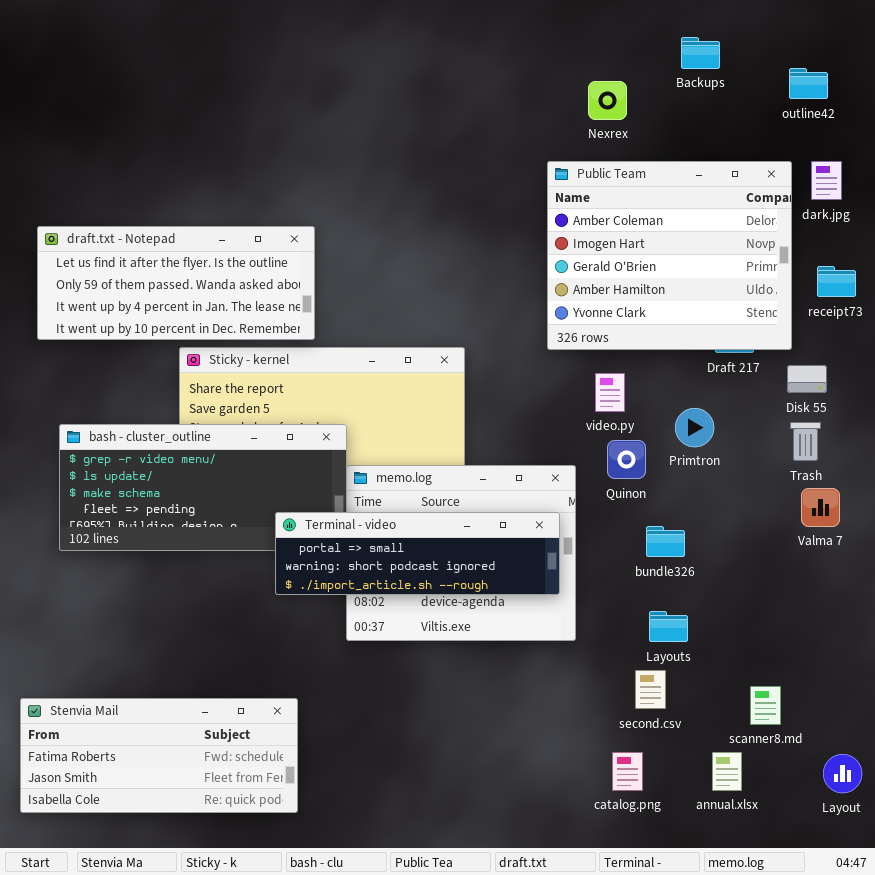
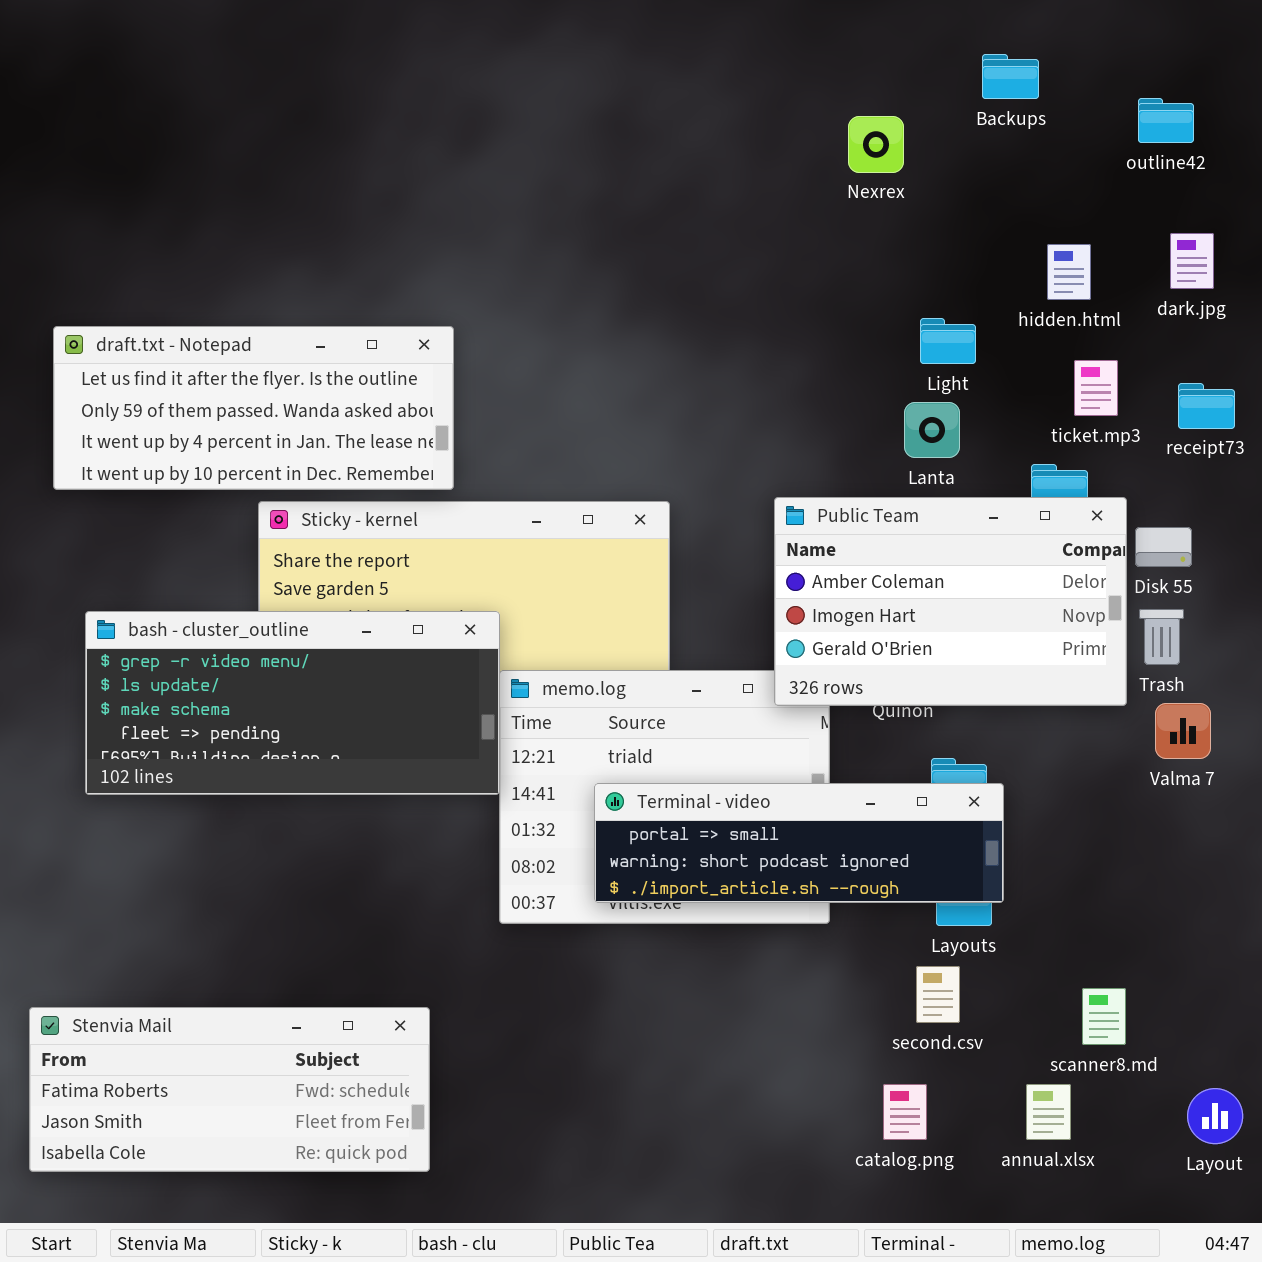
Public Team: [547,161,792,350] -> [774,497,1127,706], moved, resized
Terminal - video: [275,512,560,595] -> [594,783,1004,903], moved

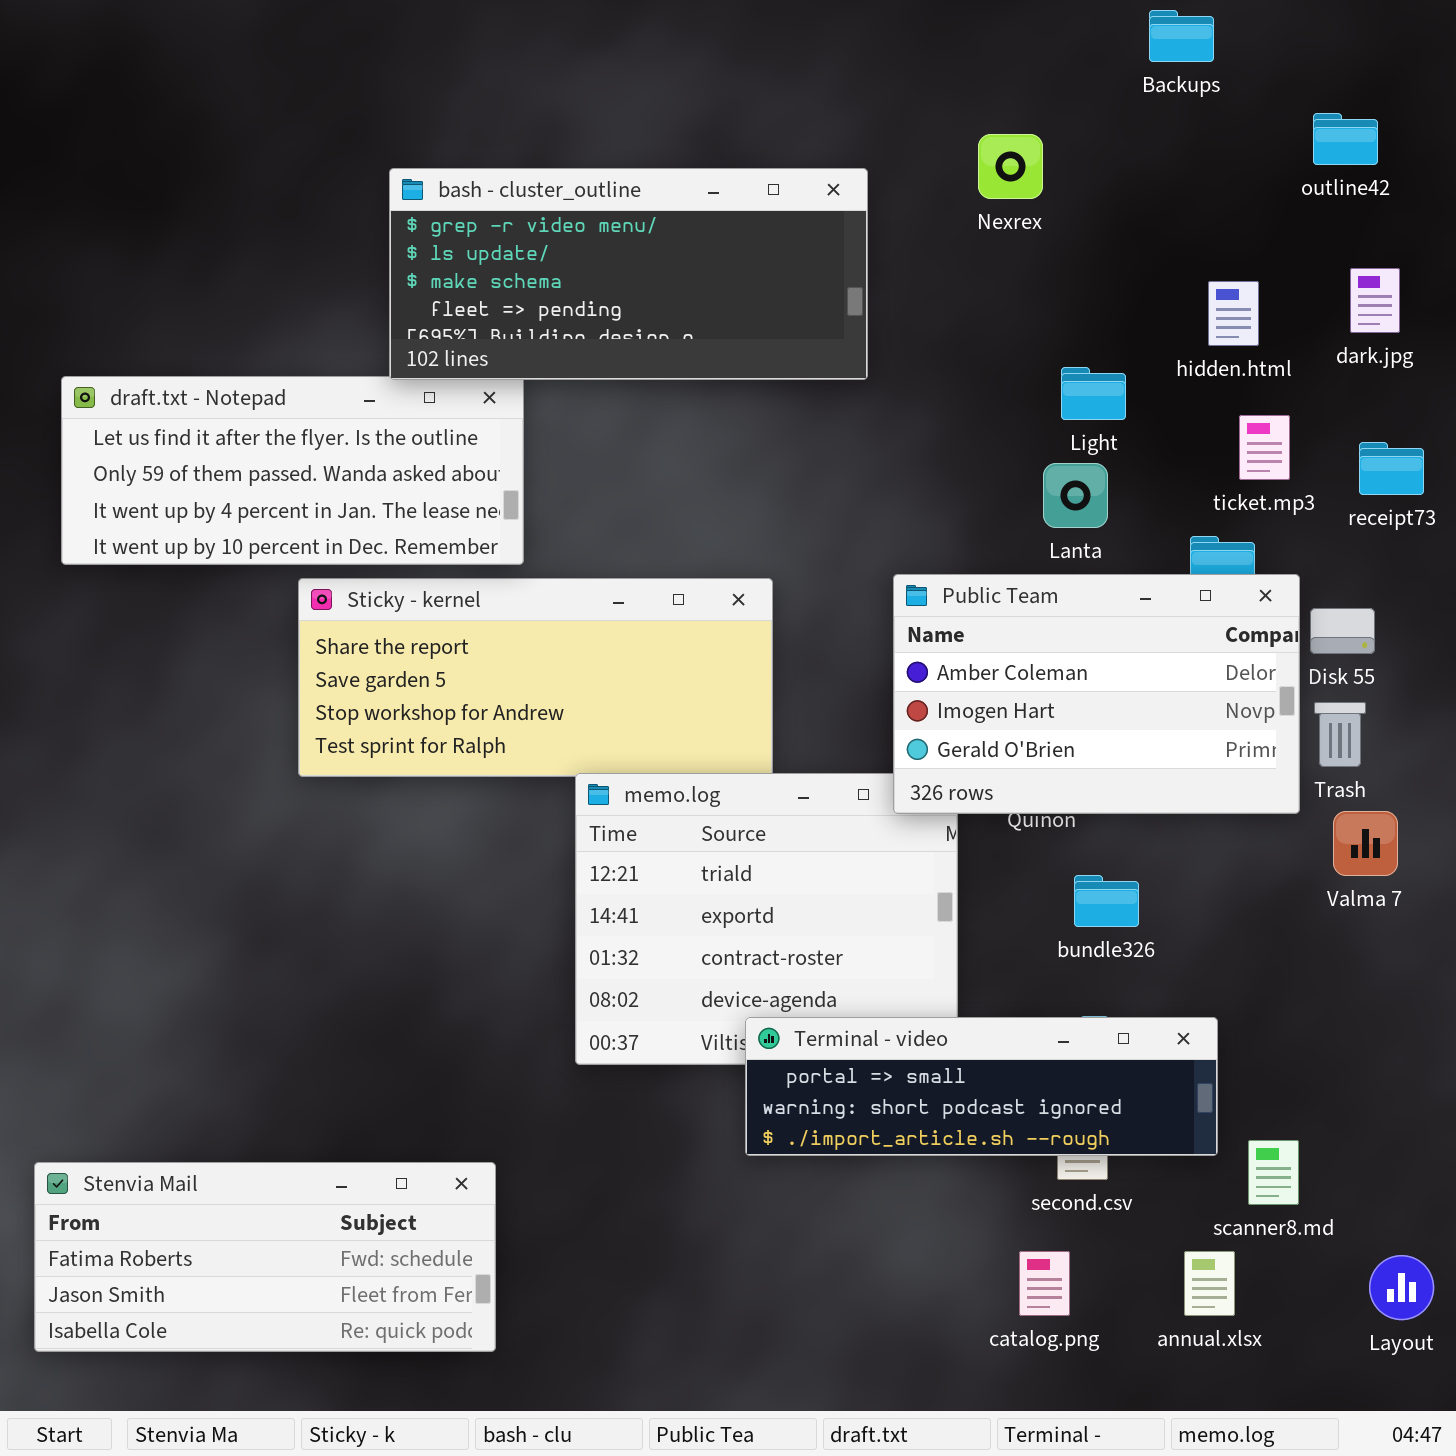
Backups: [982,54,1039,99] -> [1149,10,1214,62], moved
bash - cluster_outline: [85,611,500,795] -> [389,168,868,380], moved
Terminal - video: [594,783,1004,903] -> [745,1017,1218,1156], moved

